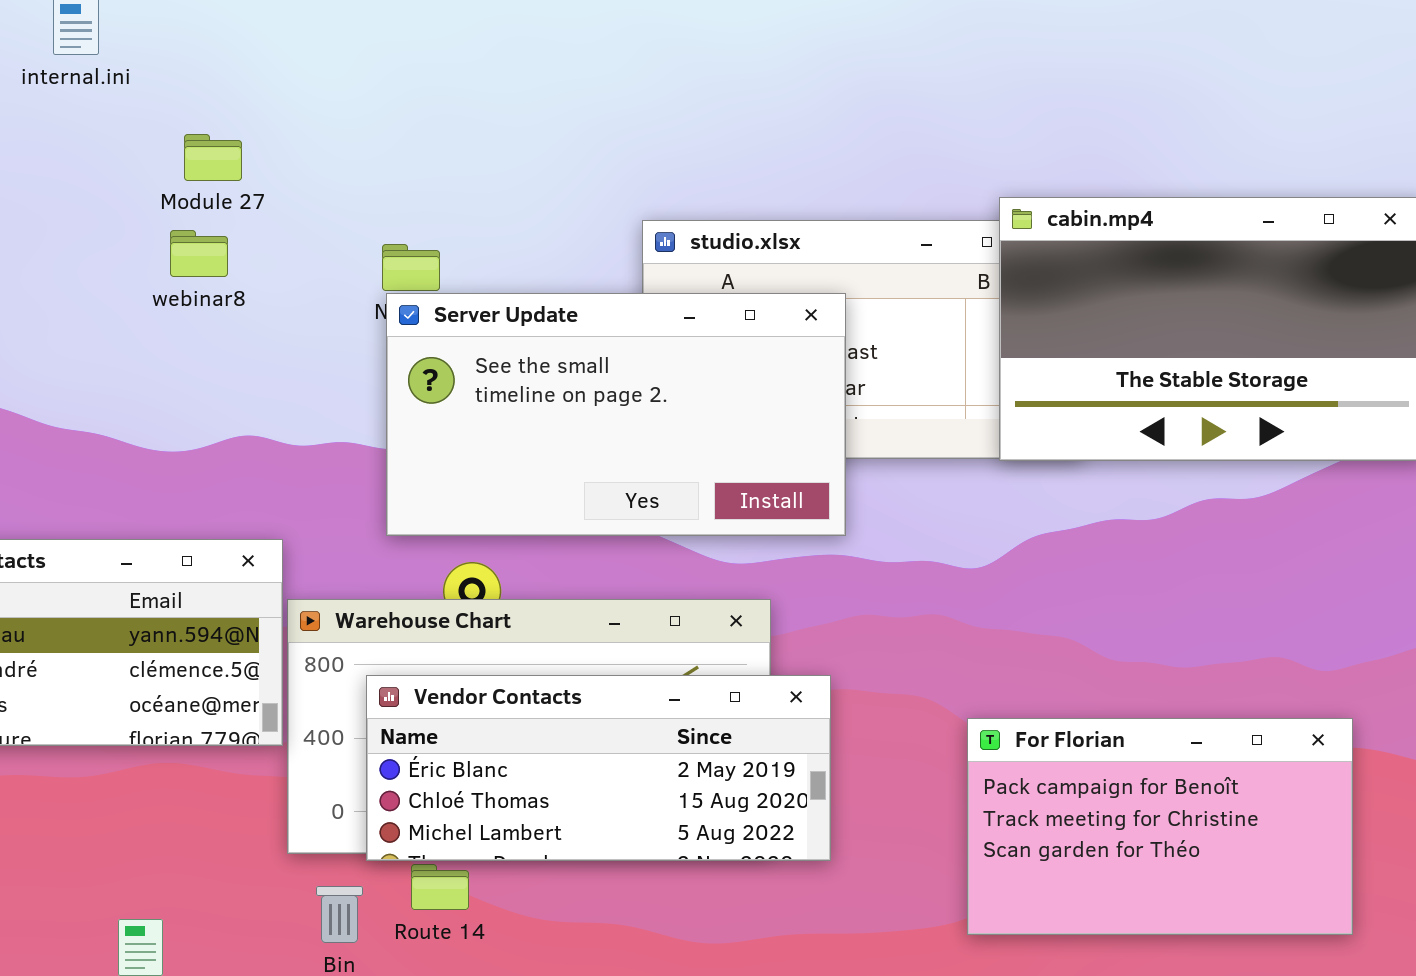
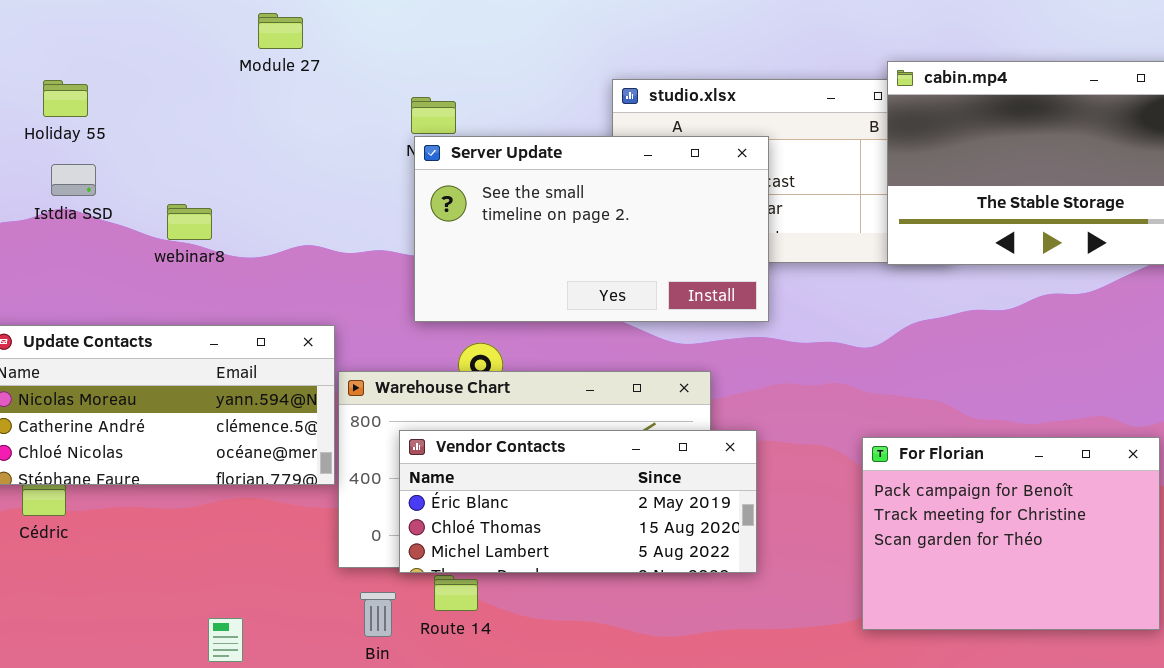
webinar8: [170,230,228,277] -> [167,204,212,240], moved
For Florian: [967,718,1353,935] -> [862,437,1160,630], resized

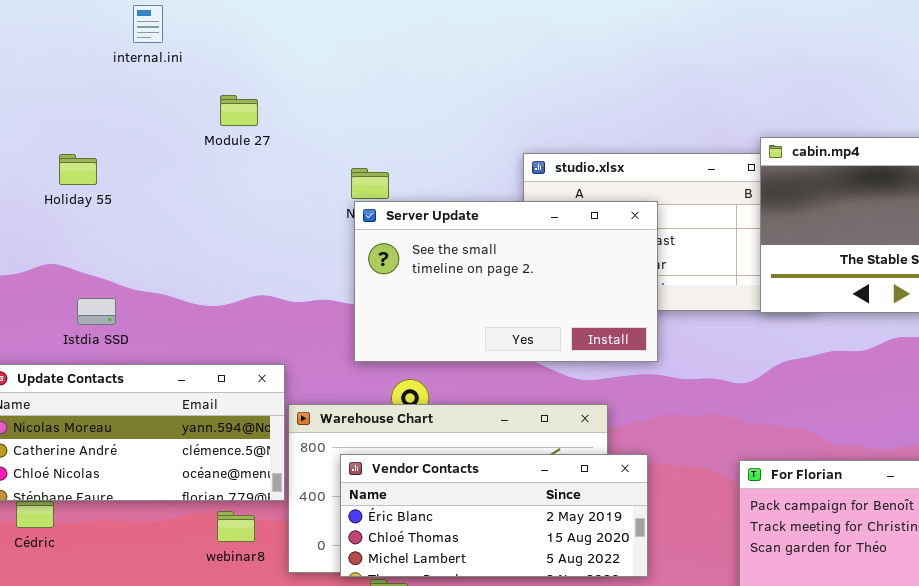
Holiday 55: [43,80,88,117] -> [59,154,97,185], moved
Istdia SSD: [51,164,96,196] -> [77,298,116,325], moved
webinar8: [167,204,212,240] -> [217,511,255,542], moved

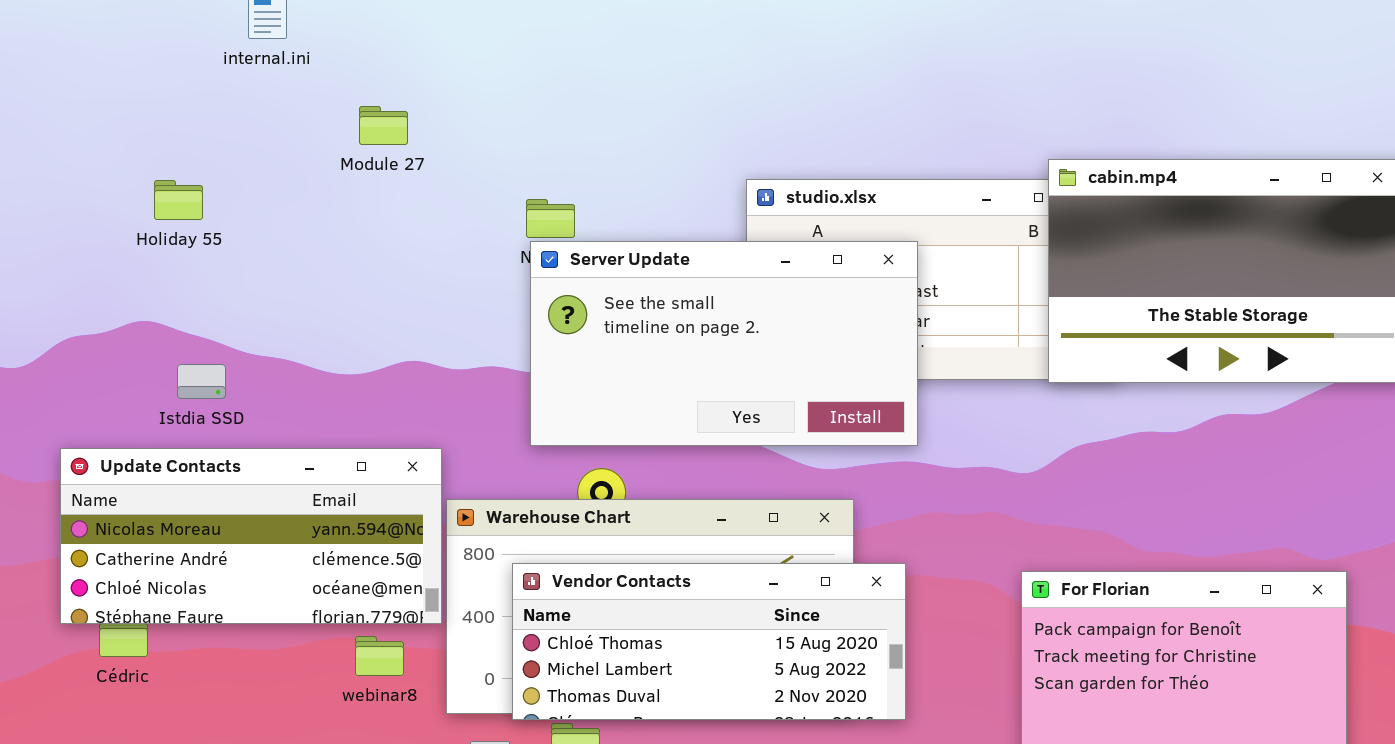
Vendor Contacts: [340,454,648,577] -> [512,563,906,720], scrolled down 1 row

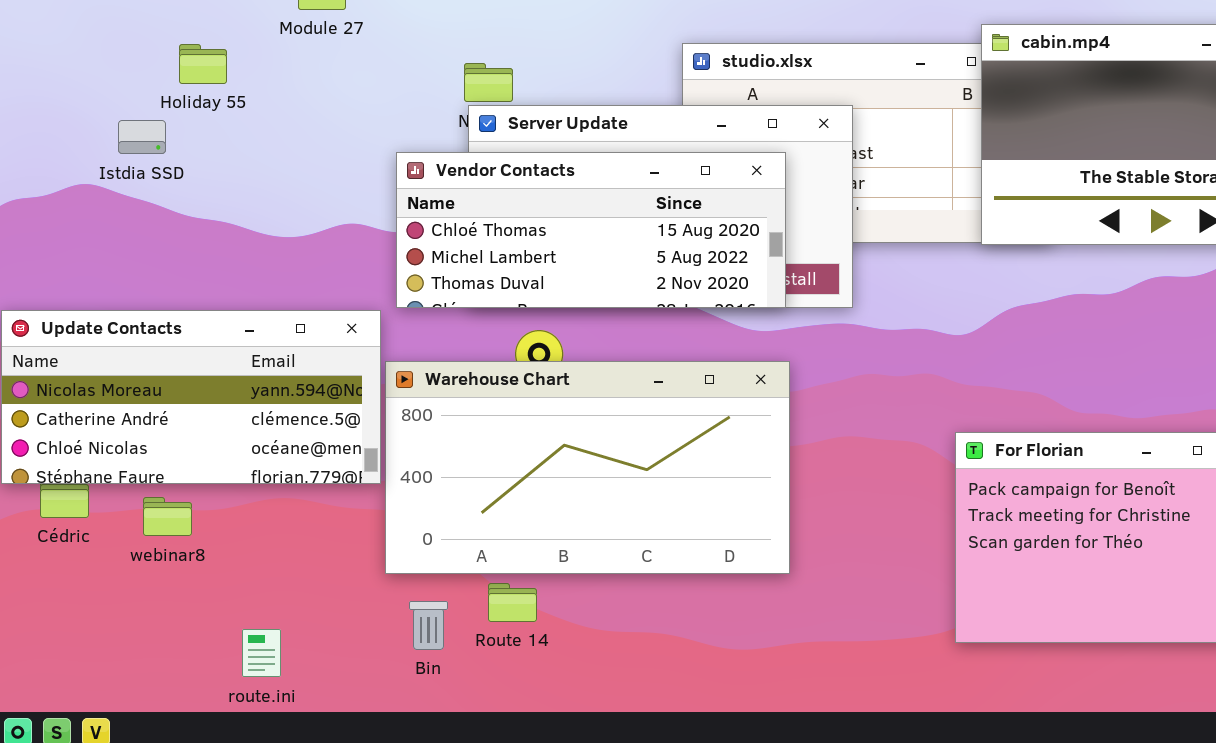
Holiday 55: [154,180,203,220] -> [179,44,227,84], moved
Istdia SSD: [177,364,226,399] -> [118,120,166,154], moved
Vendor Contacts: [512,563,906,720] -> [396,152,786,308], moved
webinar8: [355,636,404,676] -> [143,497,192,536], moved

